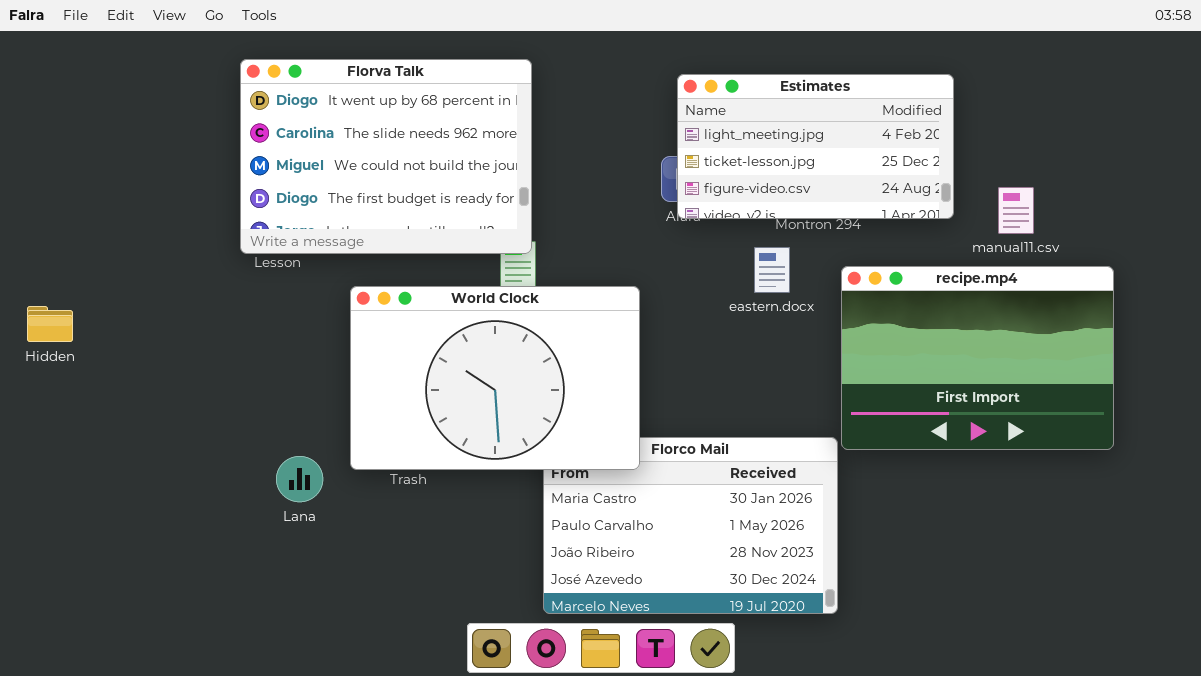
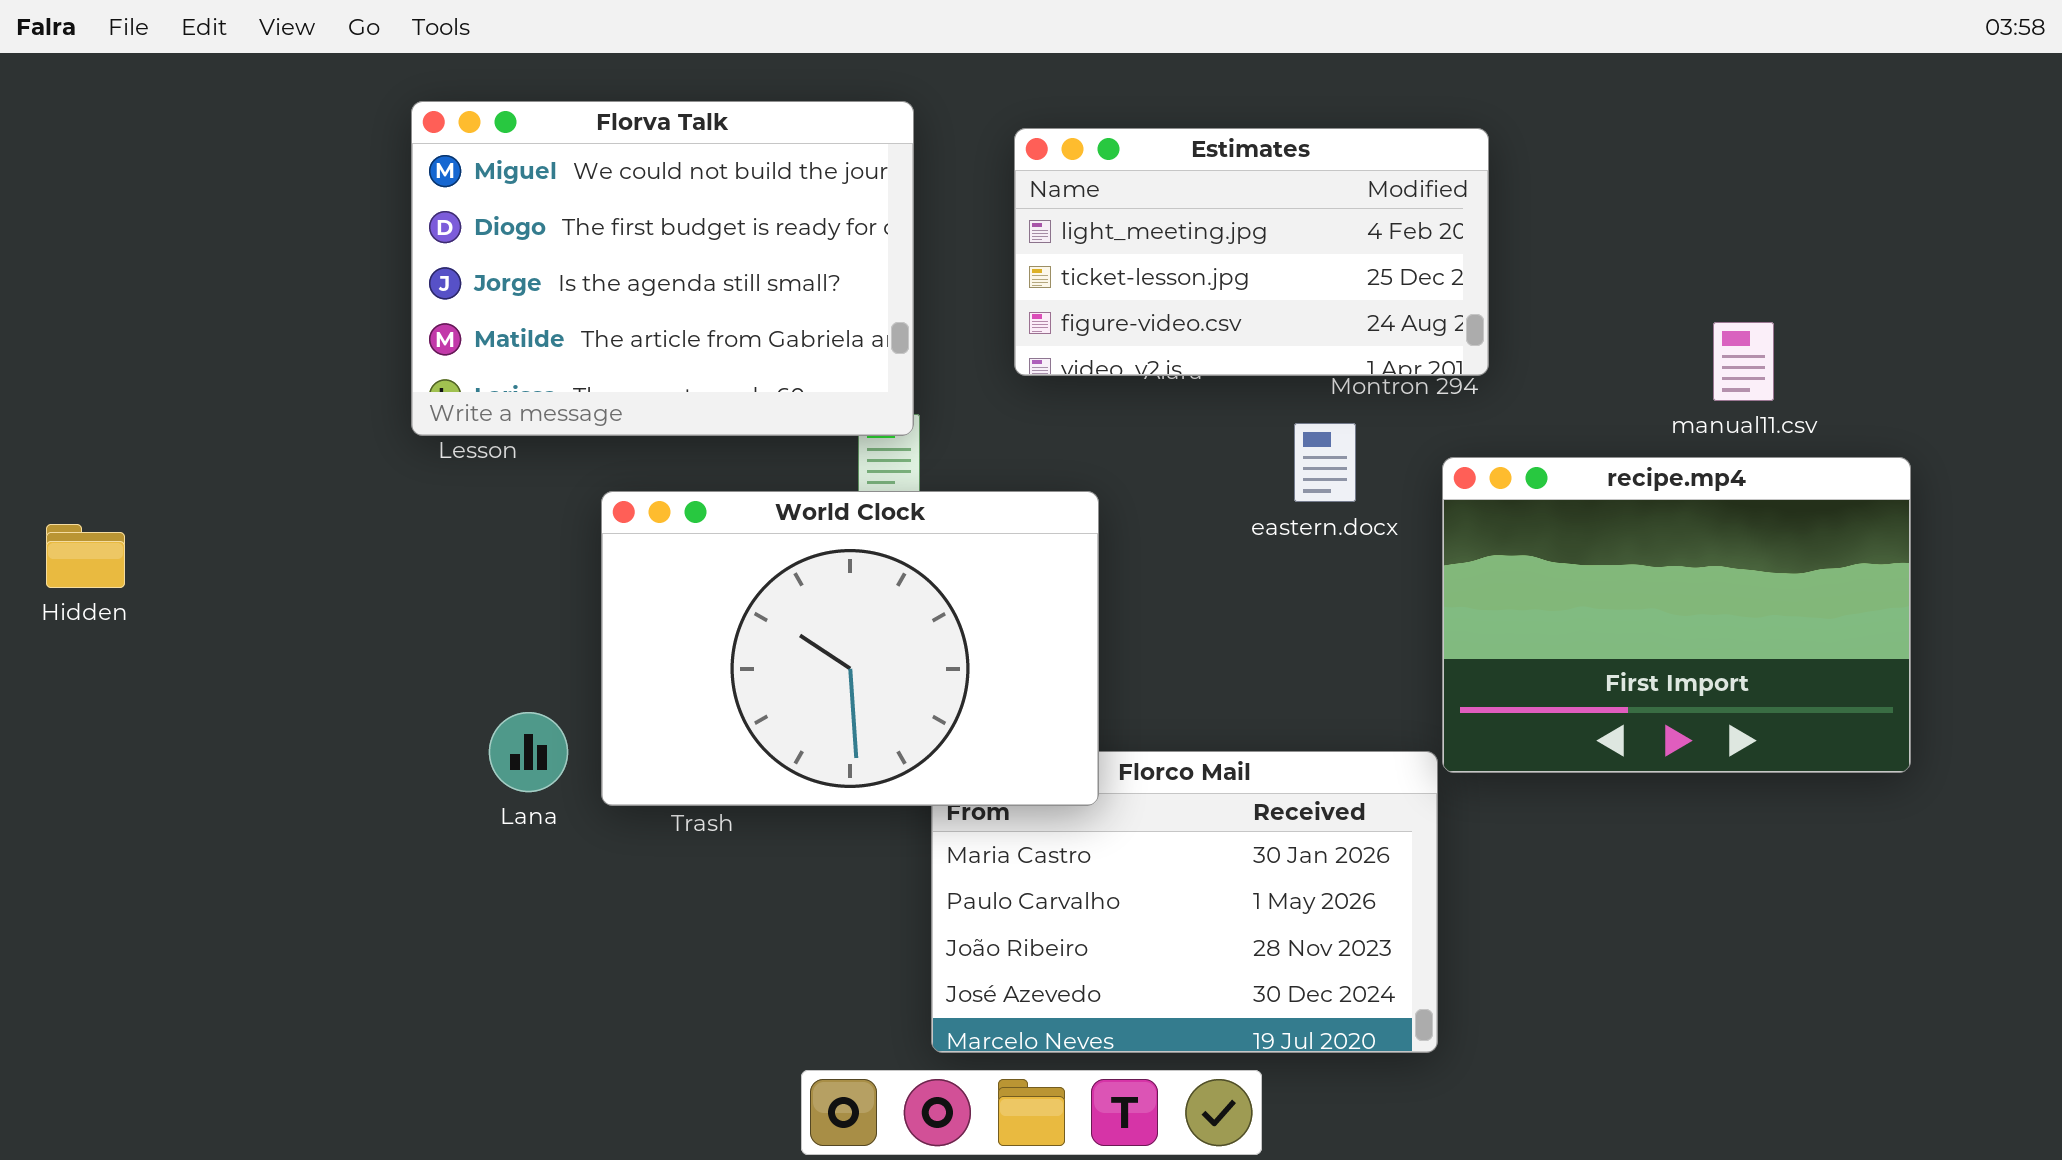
Florva Talk: [240,59,532,254] -> [411,101,914,436], scrolled down 2 rows
Estimates: [677,74,954,219] -> [1014,128,1489,376], moved
Lana: [276,456,323,502] -> [489,712,568,792], moved

